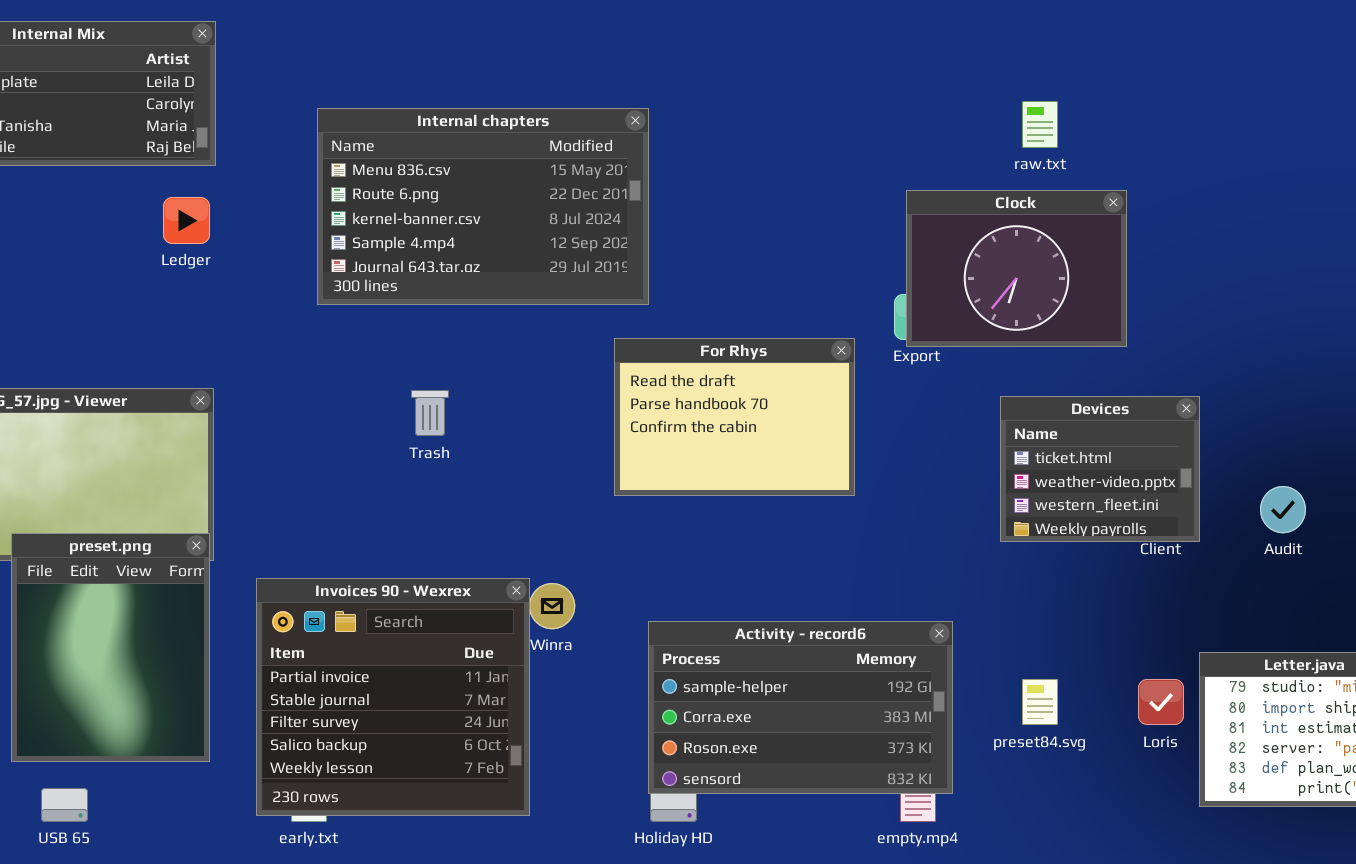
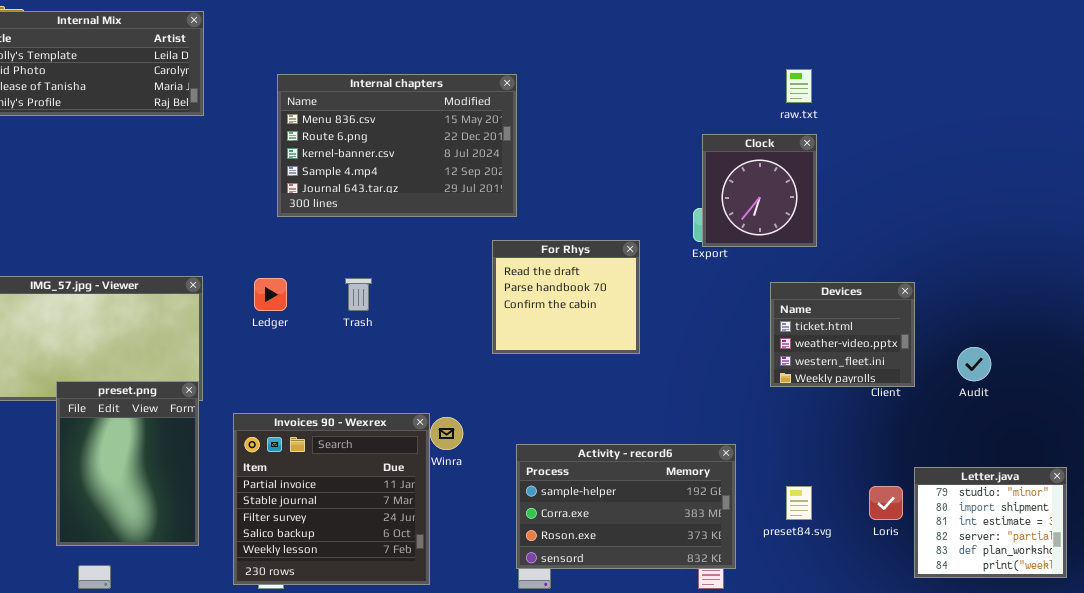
Clock: [906,190,1127,347] -> [702,134,817,247], resized
Ledger: [163,197,210,244] -> [254,278,287,311], moved
For Rhys: [614,338,855,496] -> [492,240,640,354], resized

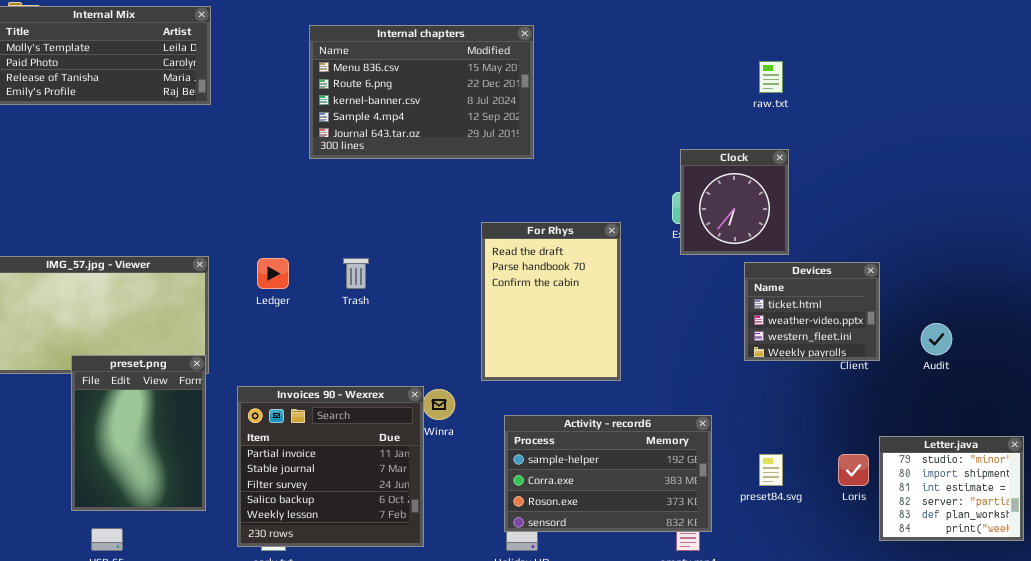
Internal chapters: [277,74,517,217] -> [309,25,534,159], moved
Clock: [702,134,817,247] -> [680,149,789,255], moved
For Rhys: [492,240,640,354] -> [481,222,621,381], resized

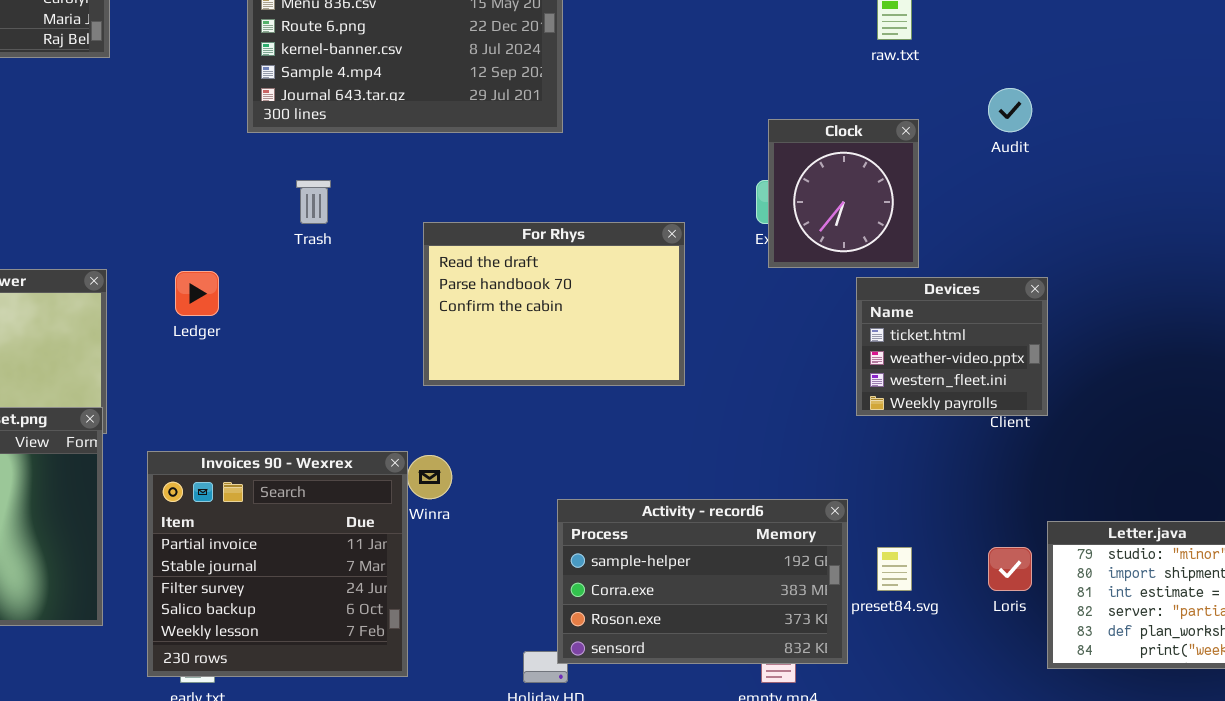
For Rhys: [481,222,621,381] -> [423,222,685,386], resized
Trash: [343,258,369,289] -> [296,180,331,224], moved
Audit: [921,323,952,355] -> [988,88,1032,132], moved
Activity - record6: [504,415,712,532] -> [557,499,848,664], moved

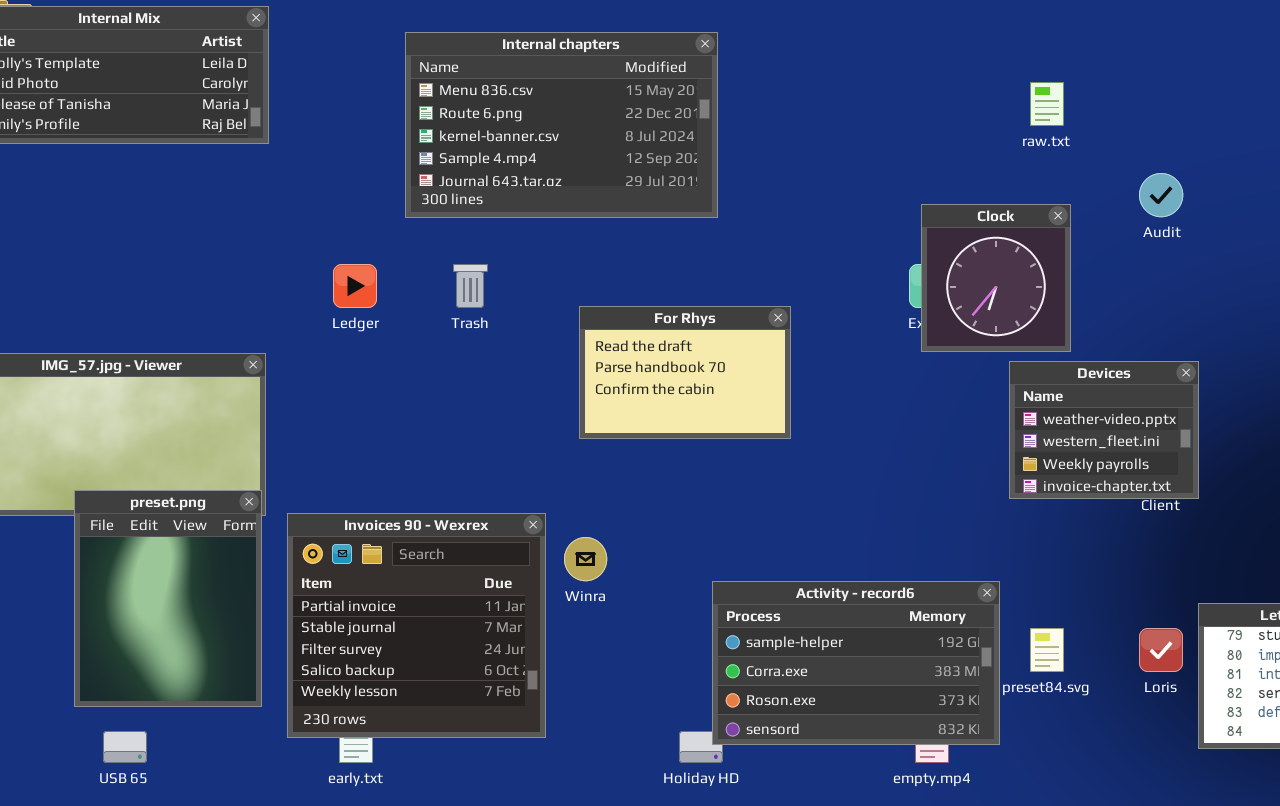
For Rhys: [423,222,685,386] -> [579,306,791,439], resized
Ledger: [175,271,219,316] -> [333,264,377,308], moved
Devices: [856,277,1048,416] -> [1009,361,1199,499], scrolled down 1 row
Invoices 90 - Wexrex: [147,451,408,677] -> [287,513,546,738], moved

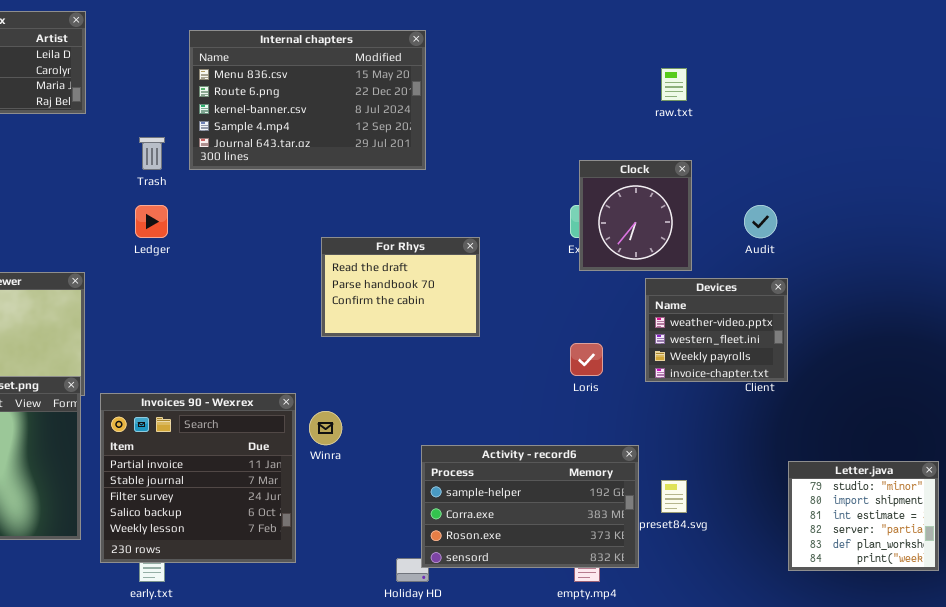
Audit: [1139,173,1183,217] -> [744,205,777,238], moved
Trash: [453,264,488,308] -> [139,137,165,170], moved
Loris: [1139,628,1183,672] -> [570,343,603,376], moved

